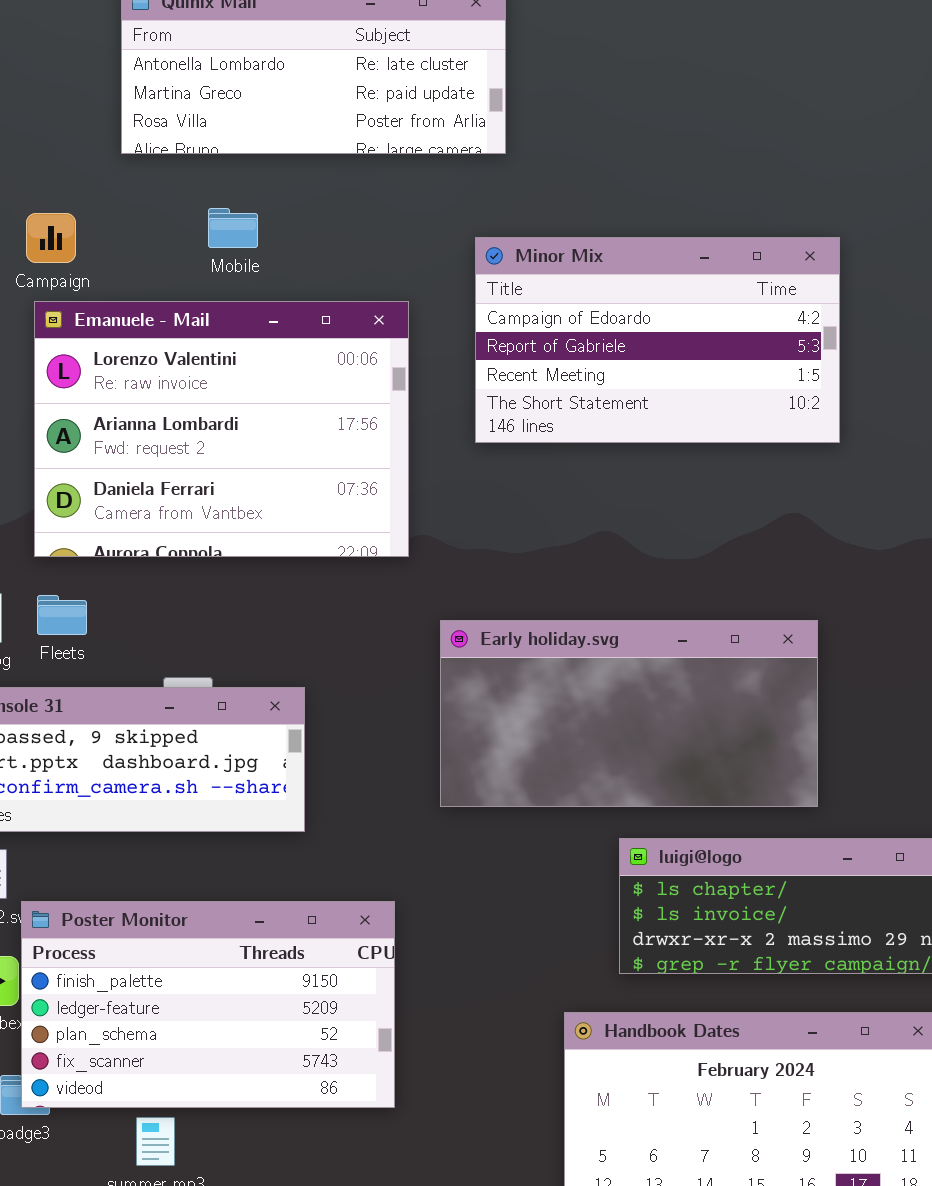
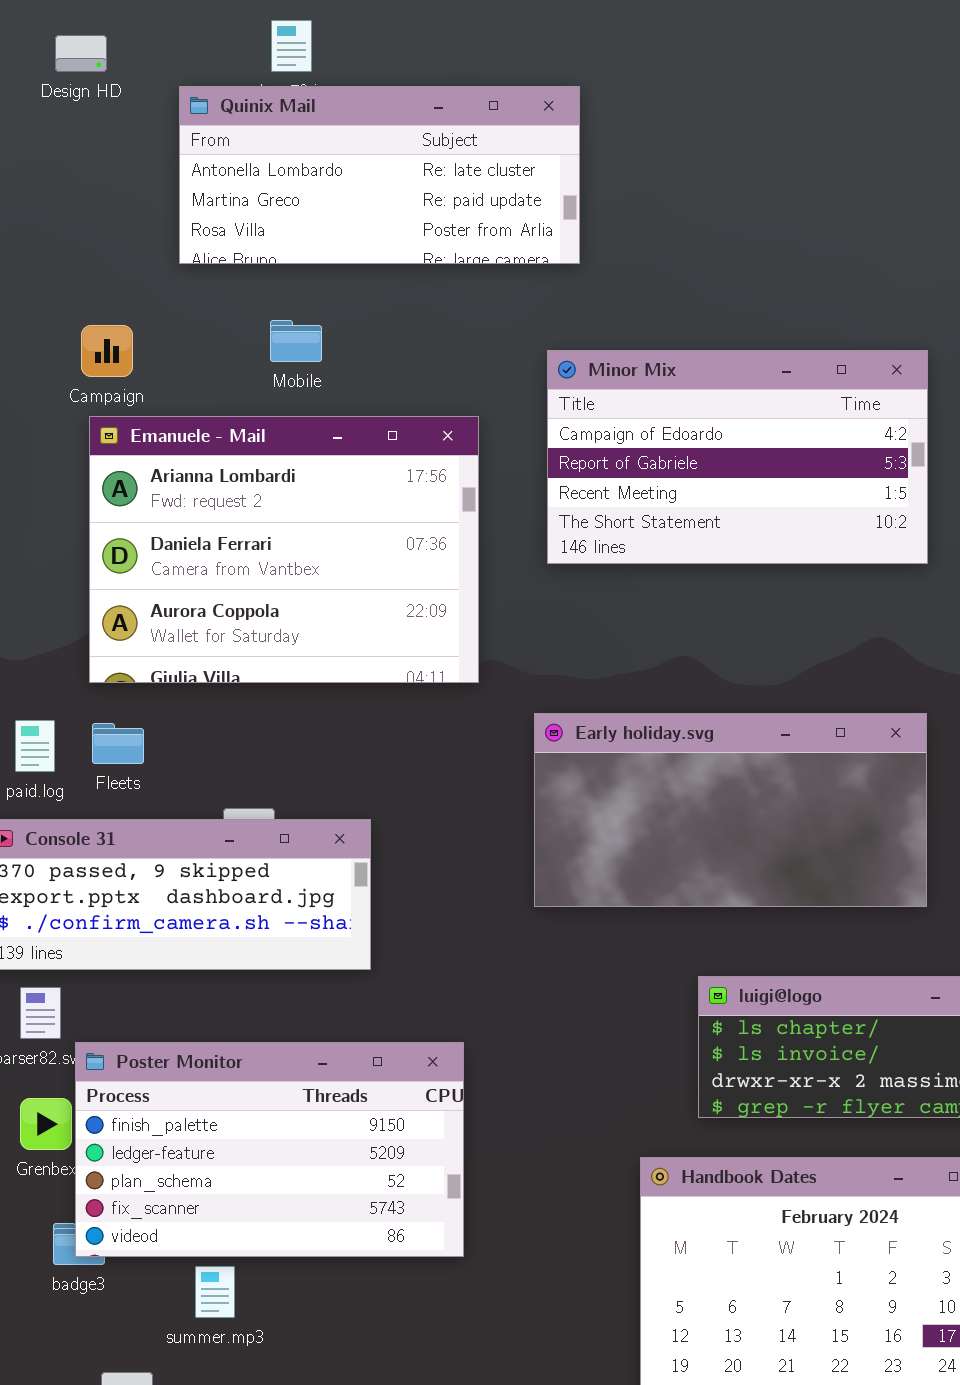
Emanuele - Mail: [34,301,409,557] -> [89,416,479,683], scrolled down 1 row
Early holiday.svg: [440,620,818,807] -> [534,713,927,907], moved

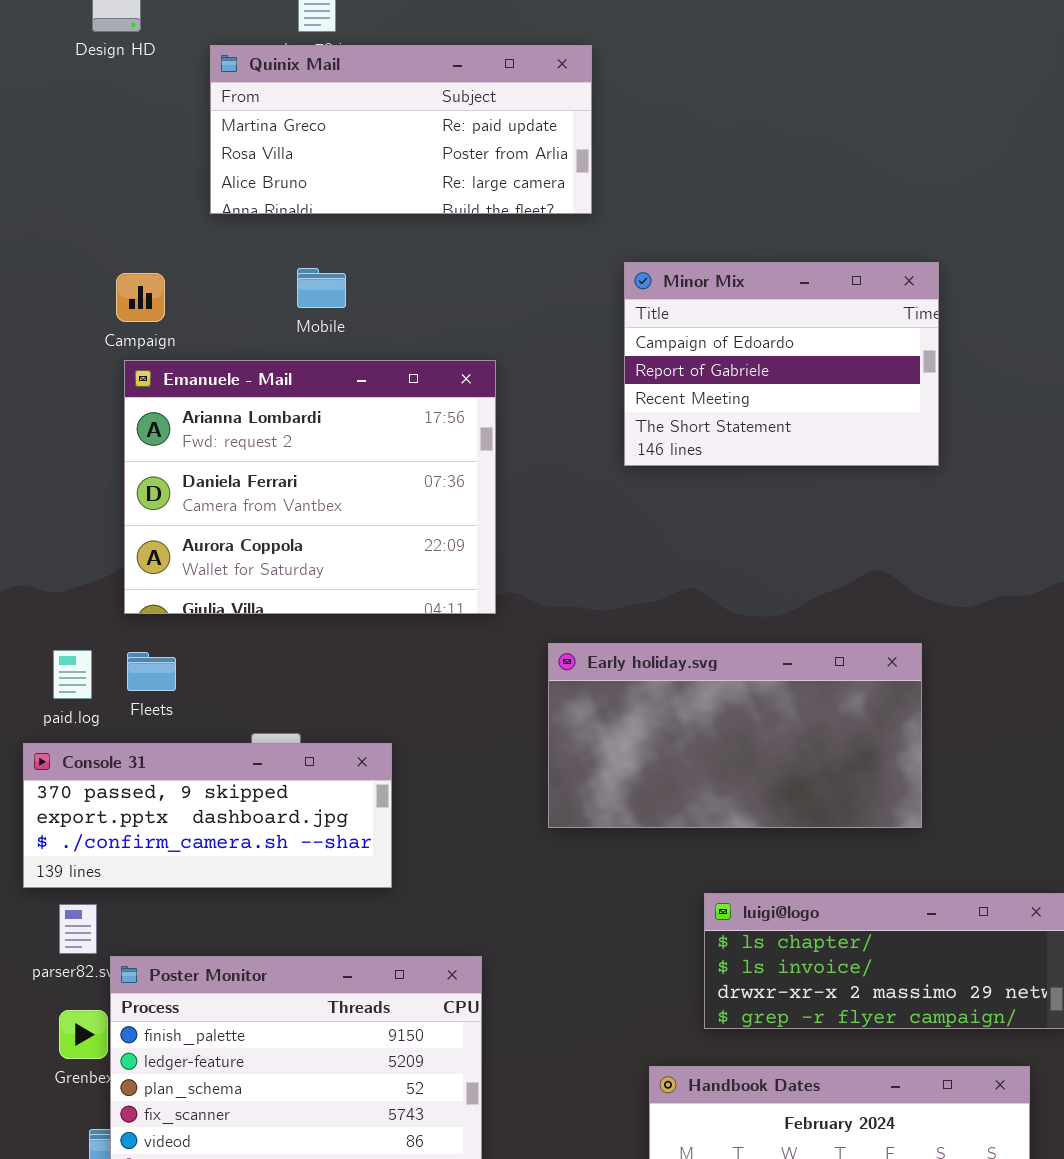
Quinix Mail: [179,86,580,264] -> [210,45,592,214], scrolled down 1 row
Minor Mix: [547,350,928,564] -> [624,262,939,466], moved, resized

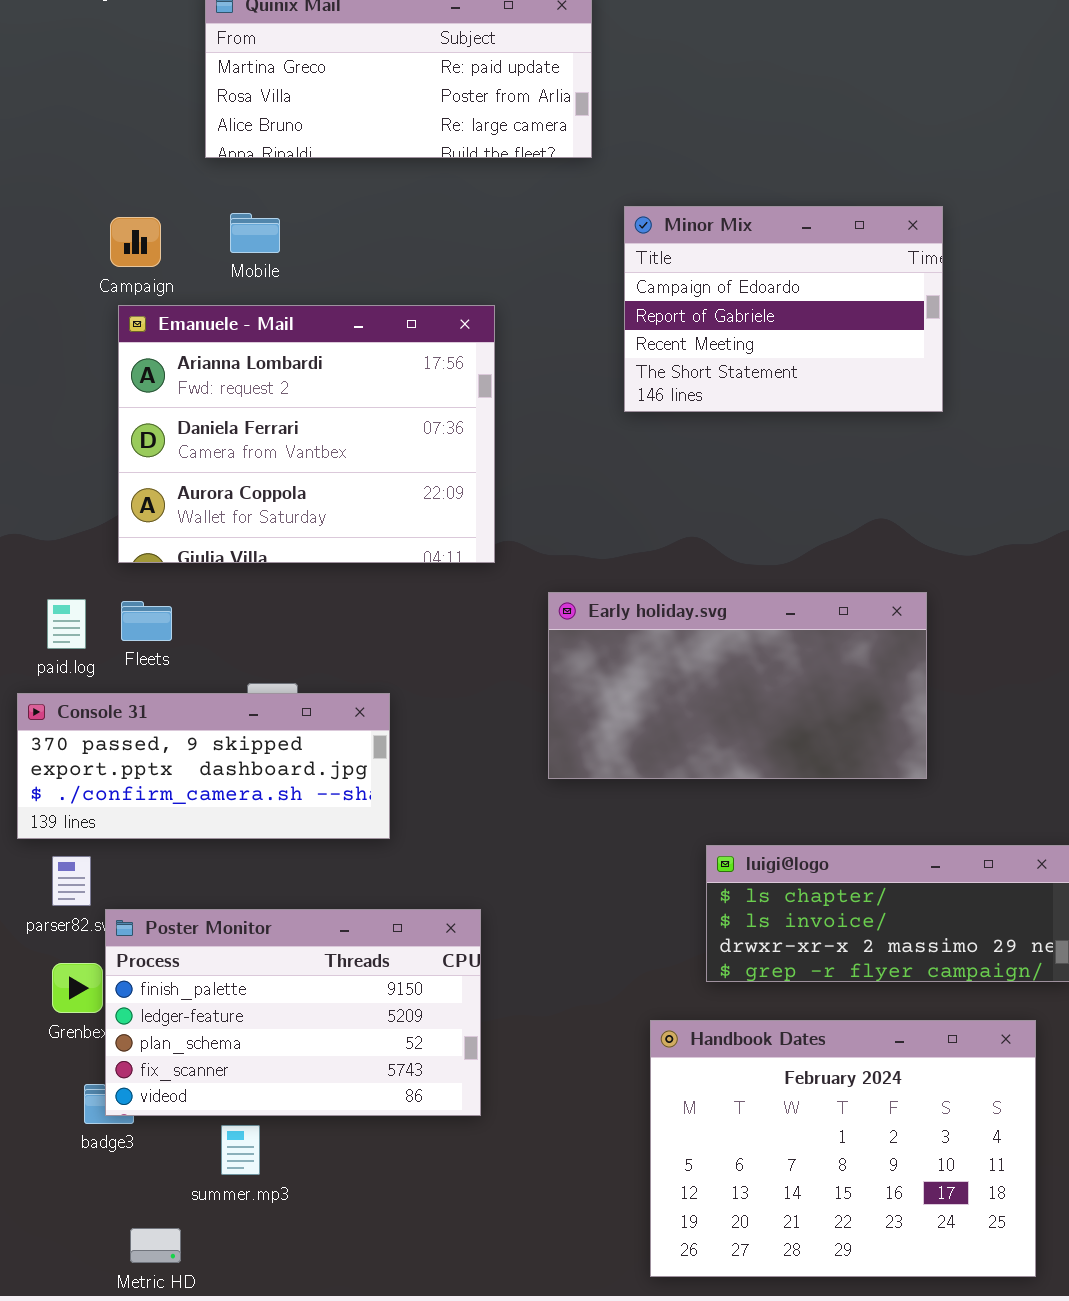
Mobile: [297,268,346,308] -> [230,213,280,253], moved

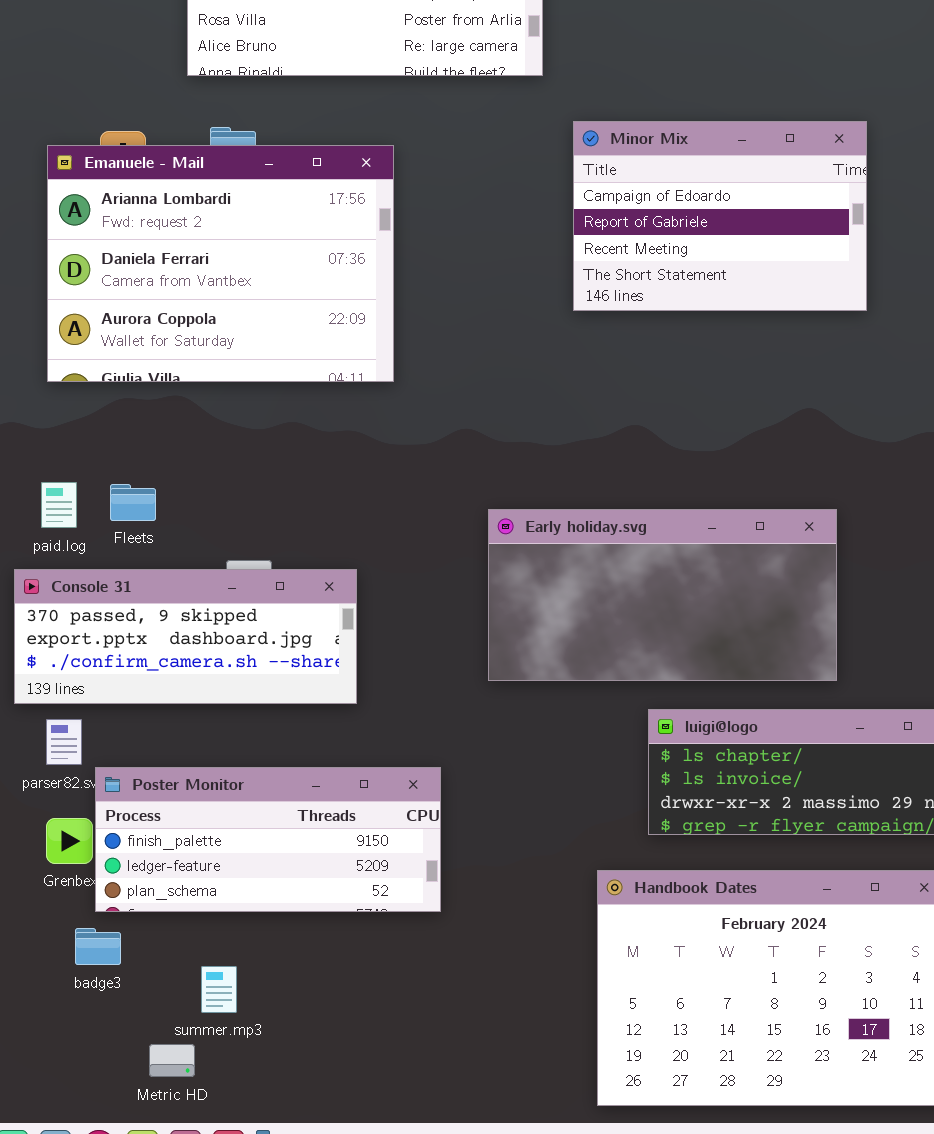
Emanuele - Mail: [118,305,495,563] -> [47,145,394,382], moved
Early holiday.svg: [548,592,927,779] -> [488,509,837,681], moved
Poster Monitor: [105,909,481,1116] -> [95,767,441,912], resized
Metric HD: [130,1228,181,1263] -> [149,1044,195,1077], moved

